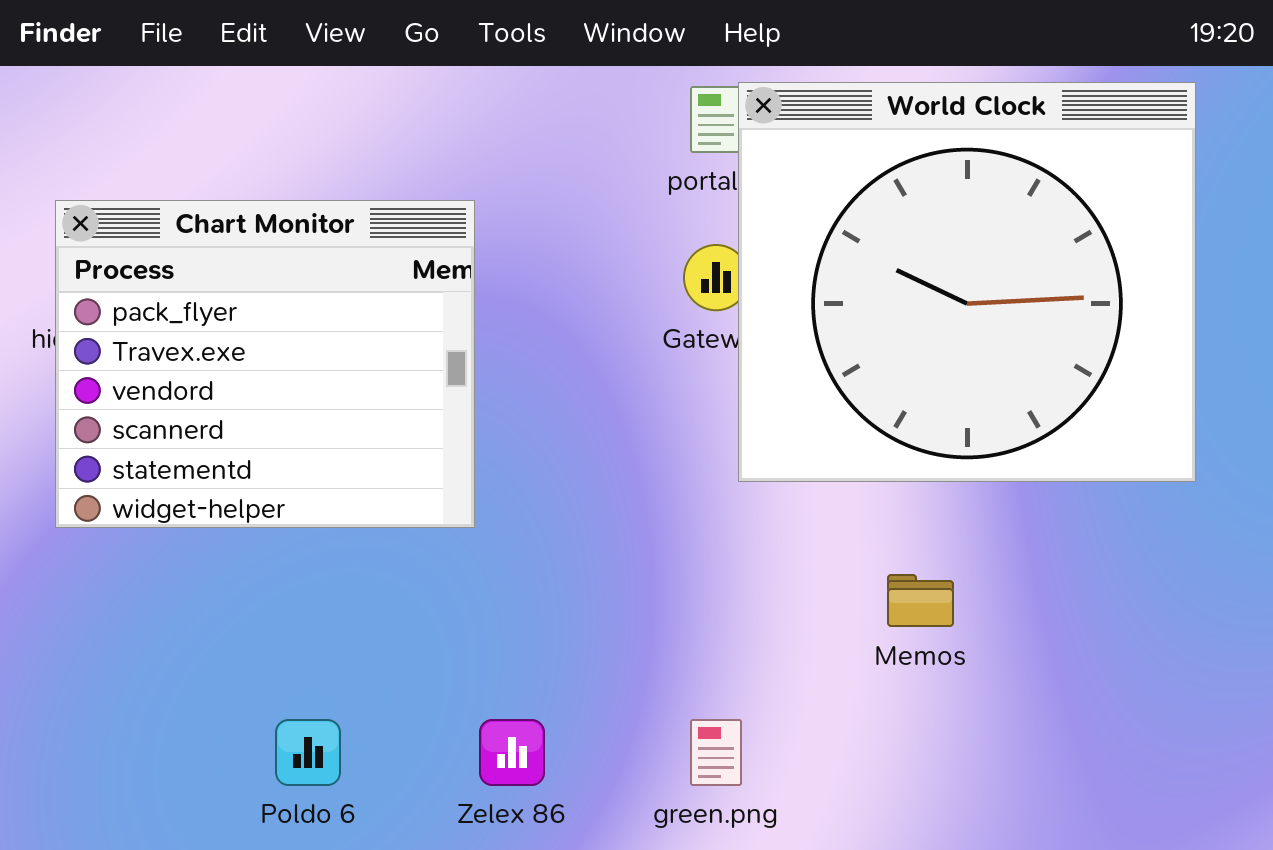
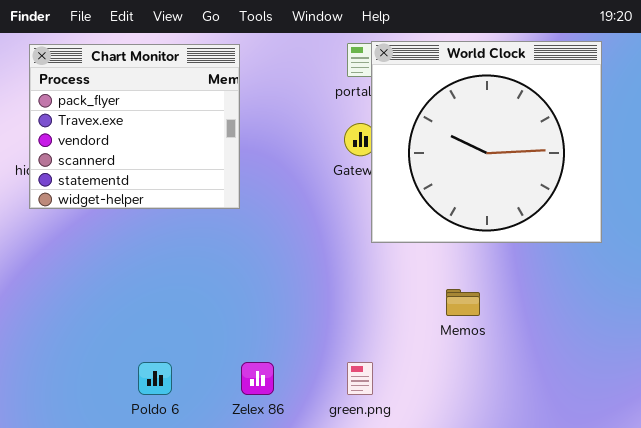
Chart Monitor: [55,200,475,528] -> [29,44,240,209], moved

